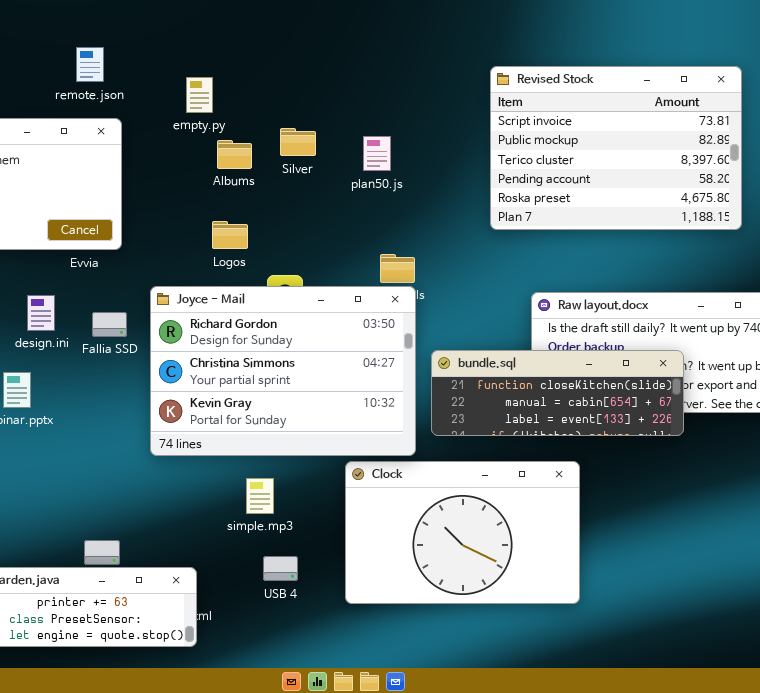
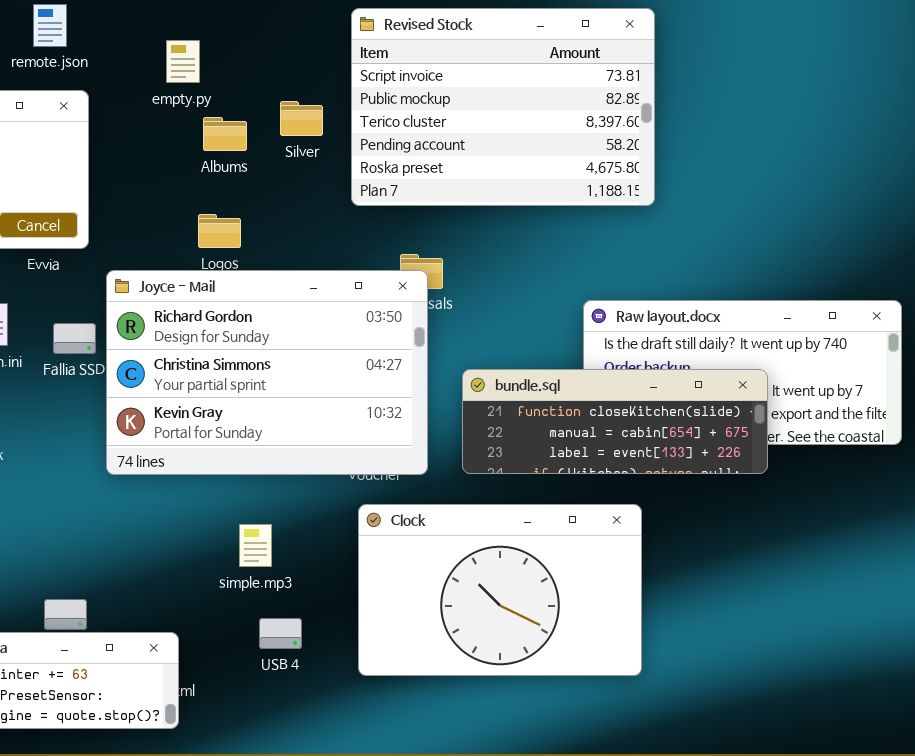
Revised Stock: [490,66,742,230] -> [351,8,655,206], moved
Joyce - Mail: [150,286,416,456] -> [106,270,428,475], moved

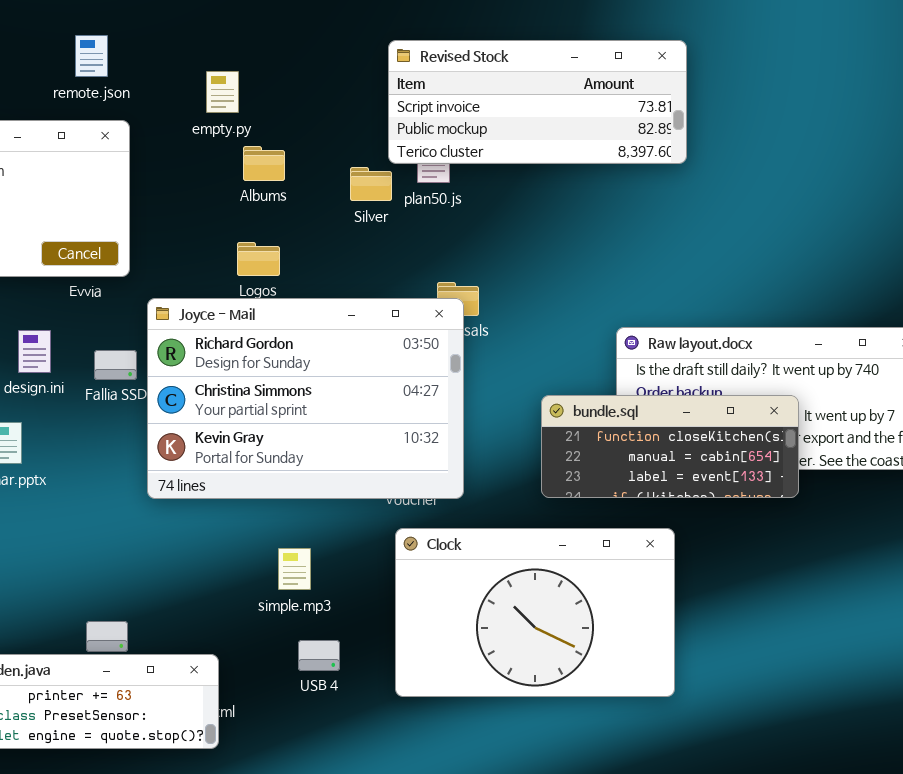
Revised Stock: [351,8,655,206] -> [388,40,687,164], resized
Silver: [280,101,323,136] -> [350,167,392,201], moved
bundle.sql: [462,369,768,474] -> [541,395,799,498], resized

